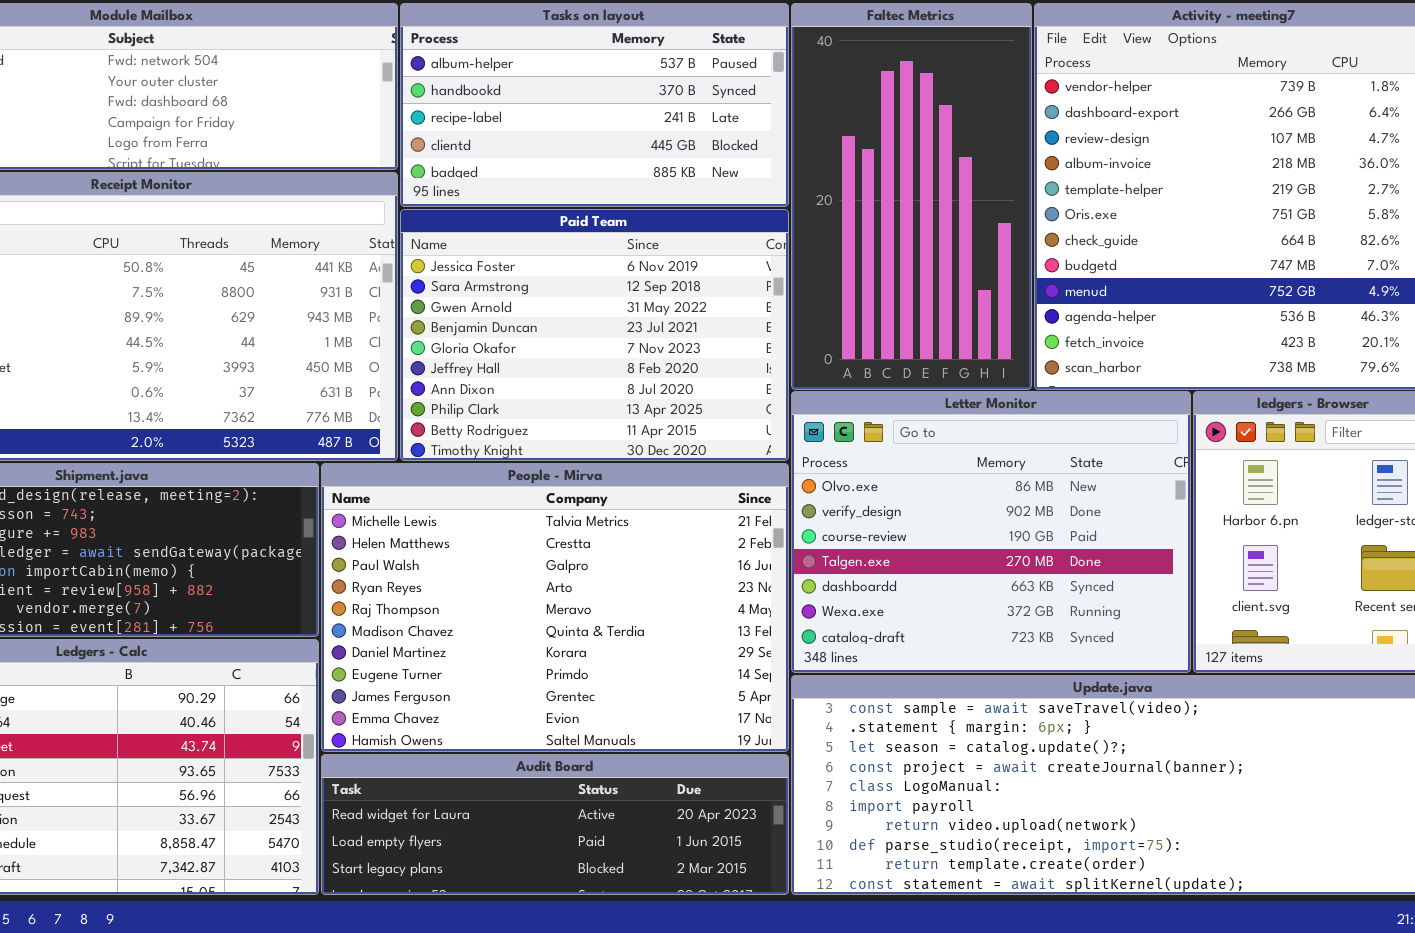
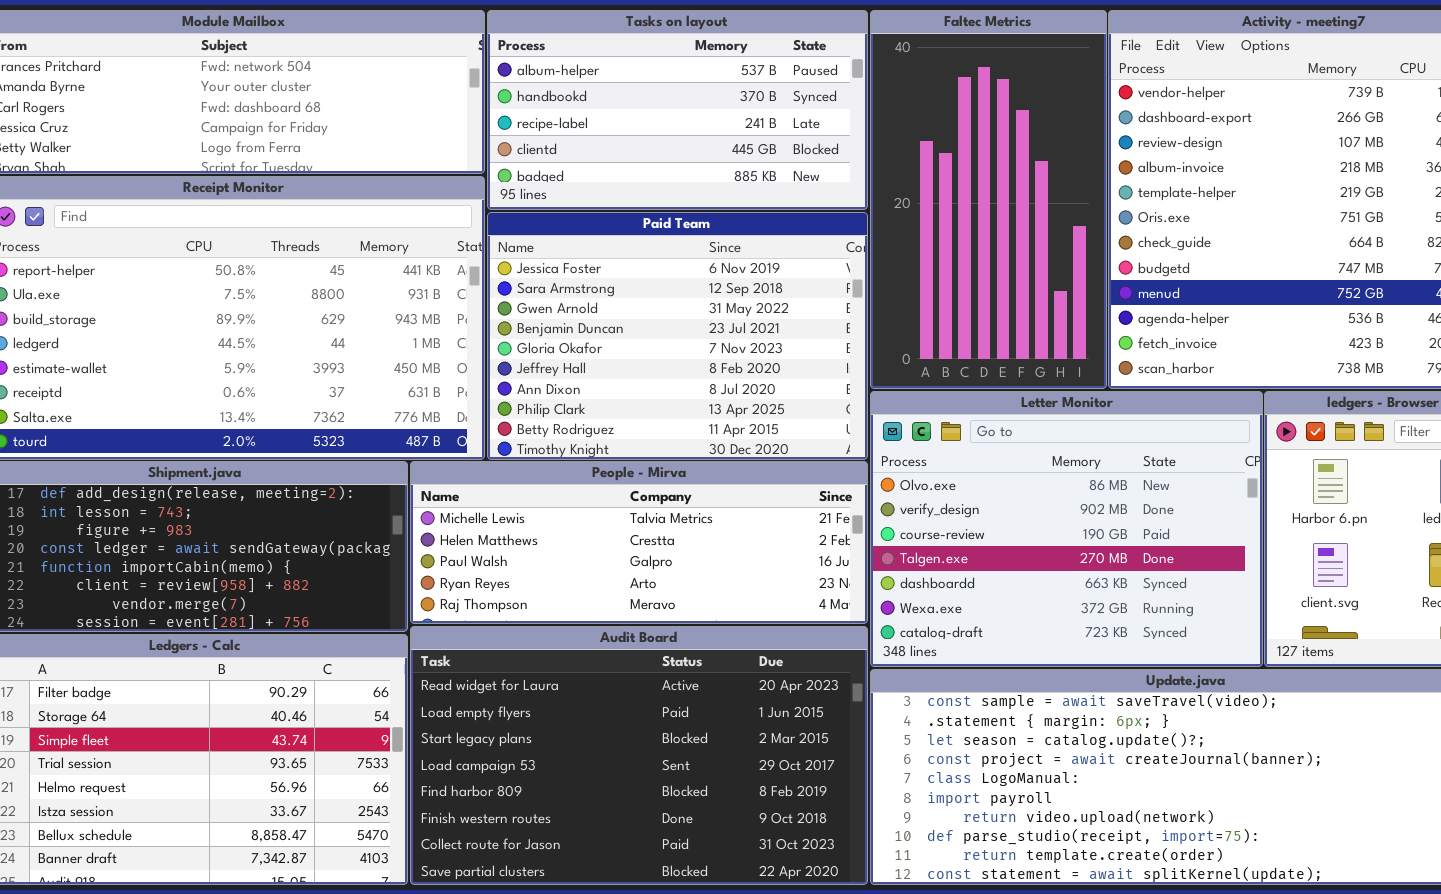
People - Mirva: [321,463,789,752] -> [410,461,868,624], resized
Audit Board: [321,754,789,895] -> [410,626,868,885], resized

